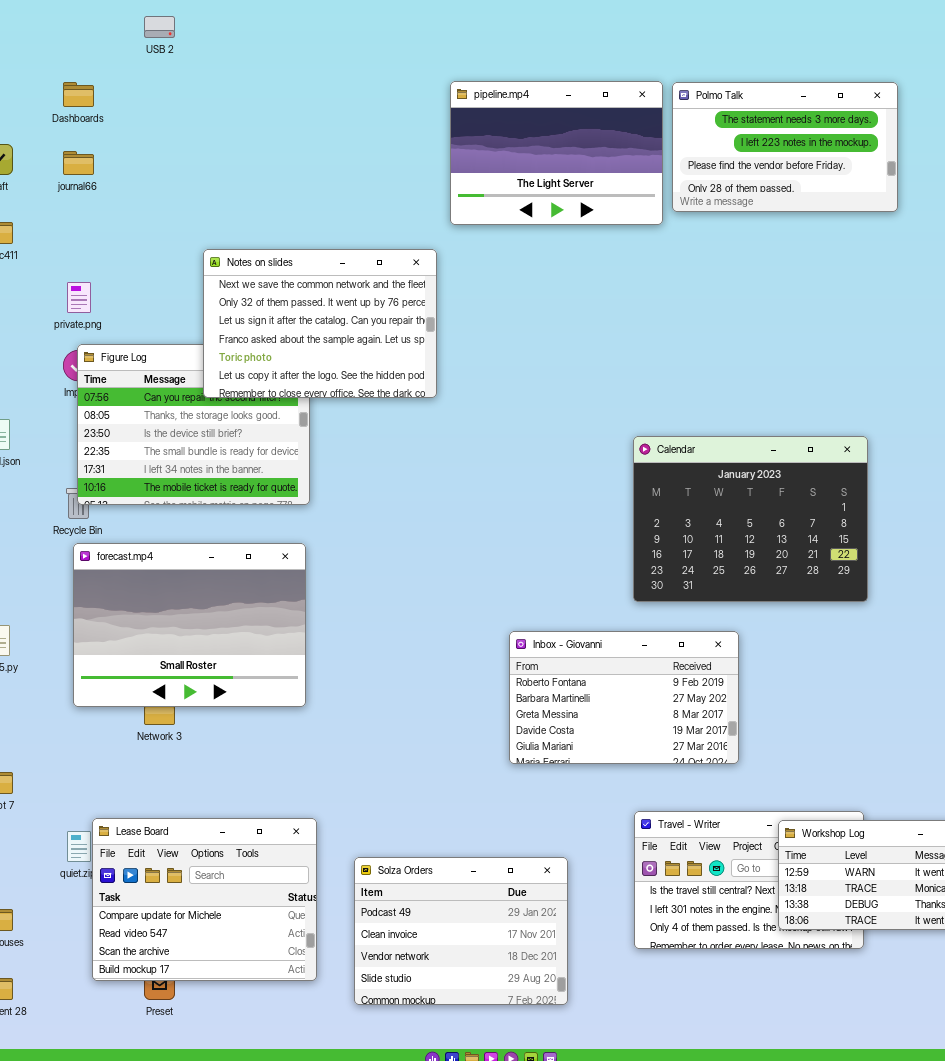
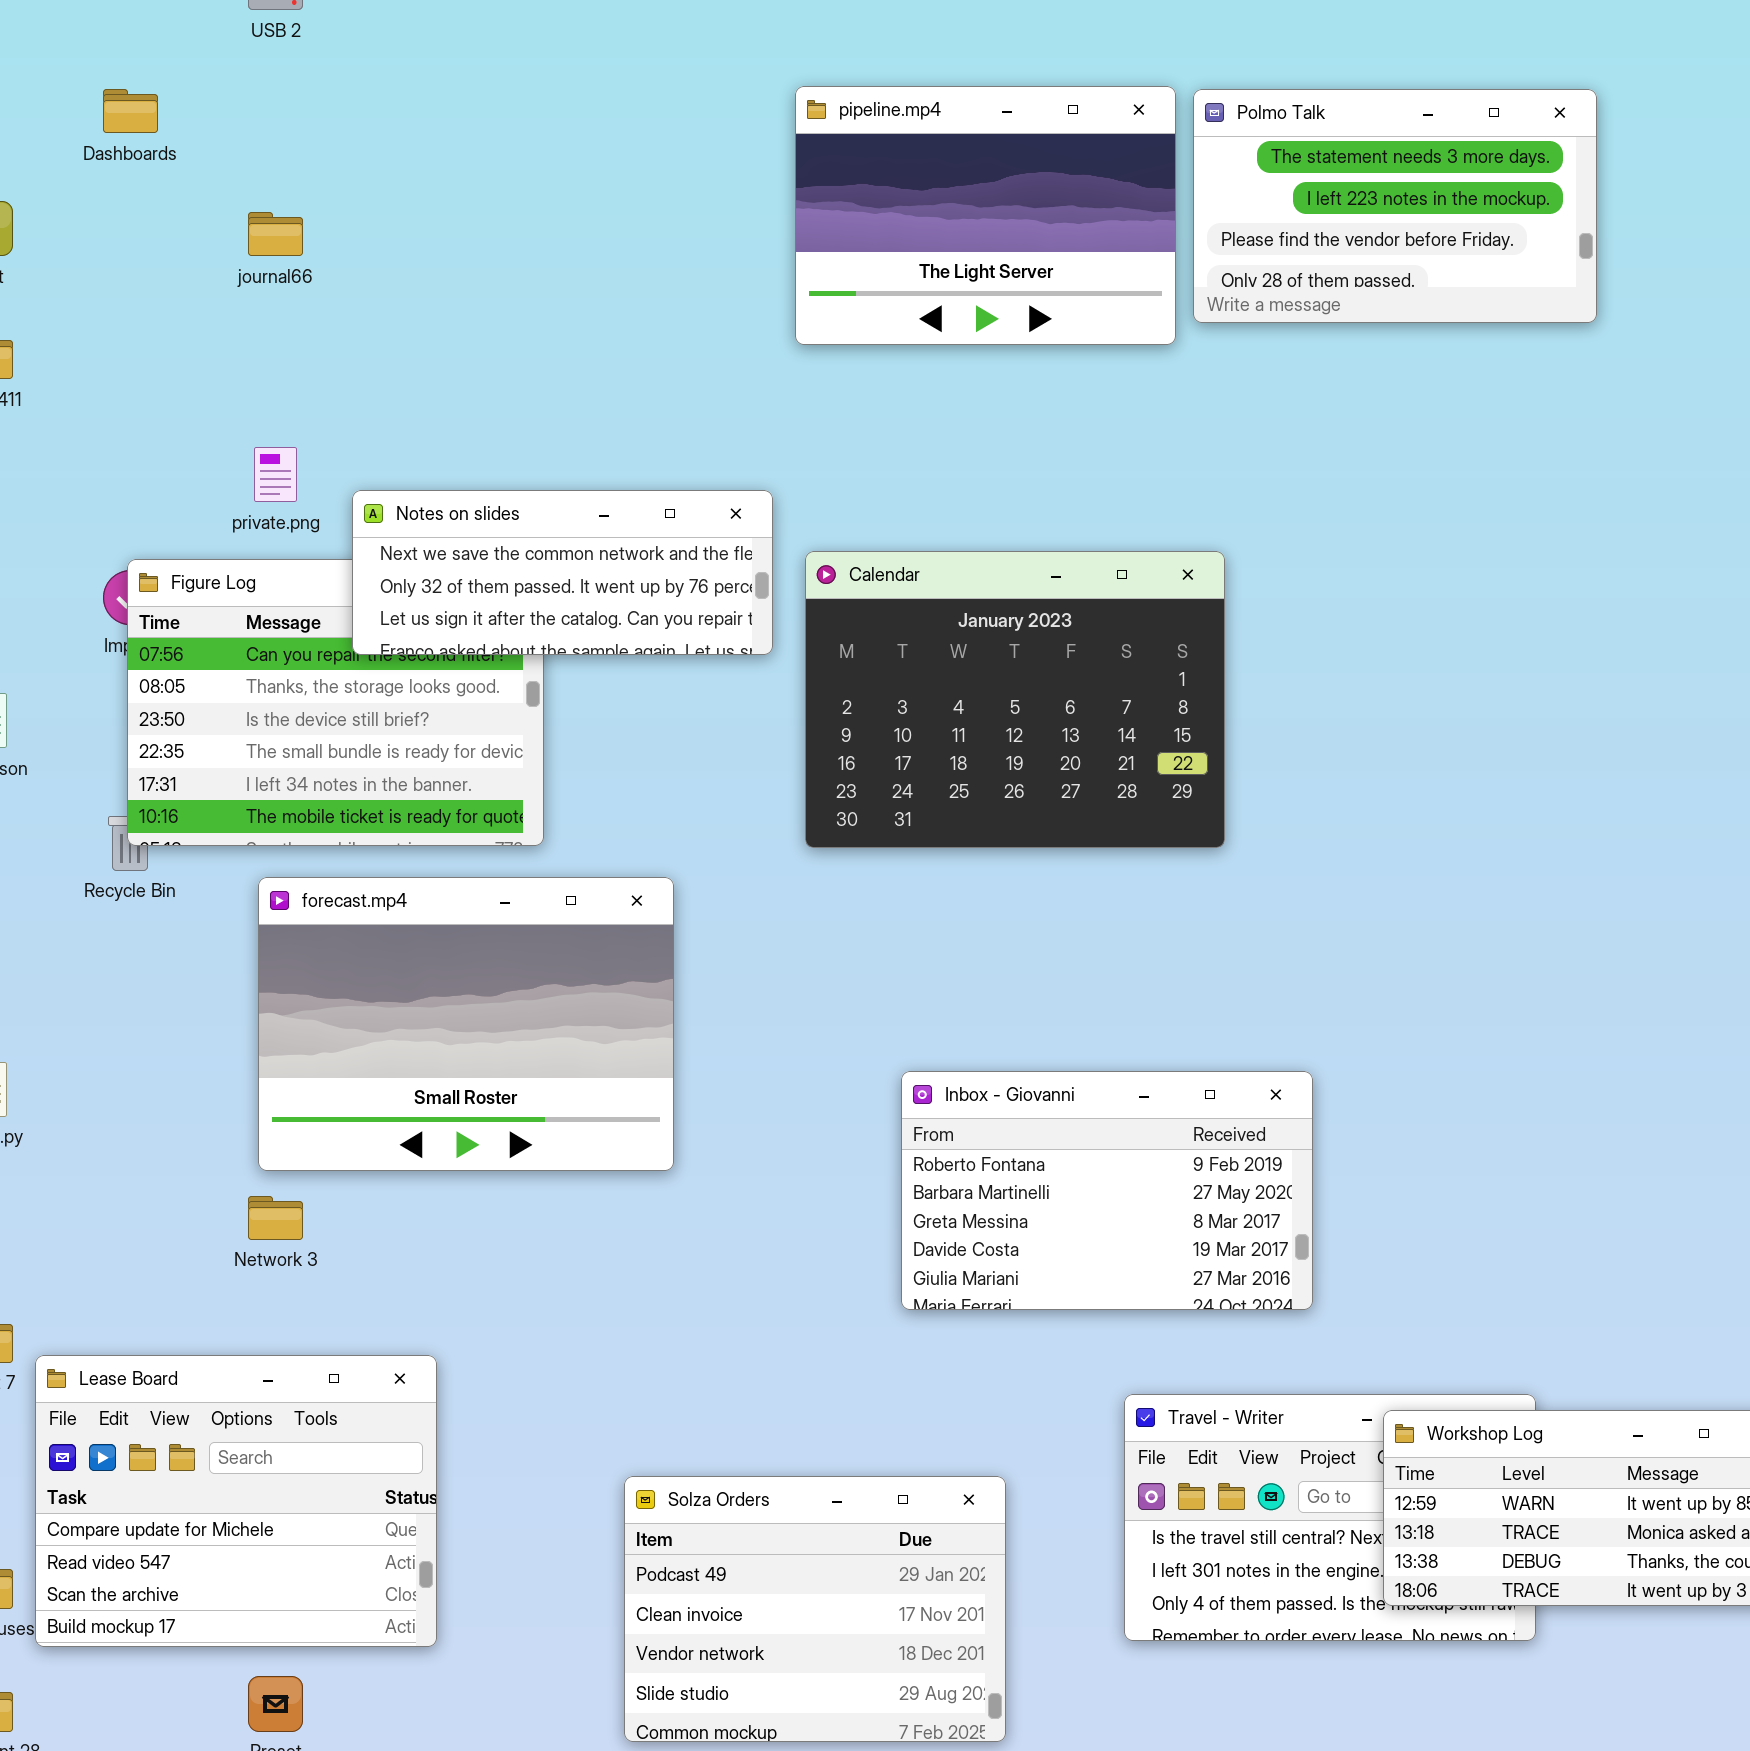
journal66: [63,151,94,175] -> [248,212,303,256], moved
Notes on slides: [203,249,437,398] -> [352,490,773,655], resized
private.png: [67,282,91,313] -> [254,447,297,502], moved
Calendar: [633,436,868,602] -> [805,551,1225,848], moved
forecast.mp4: [73,543,306,707] -> [258,877,674,1171], moved
Lease Board: [92,818,317,981] -> [35,1355,437,1647], moved

